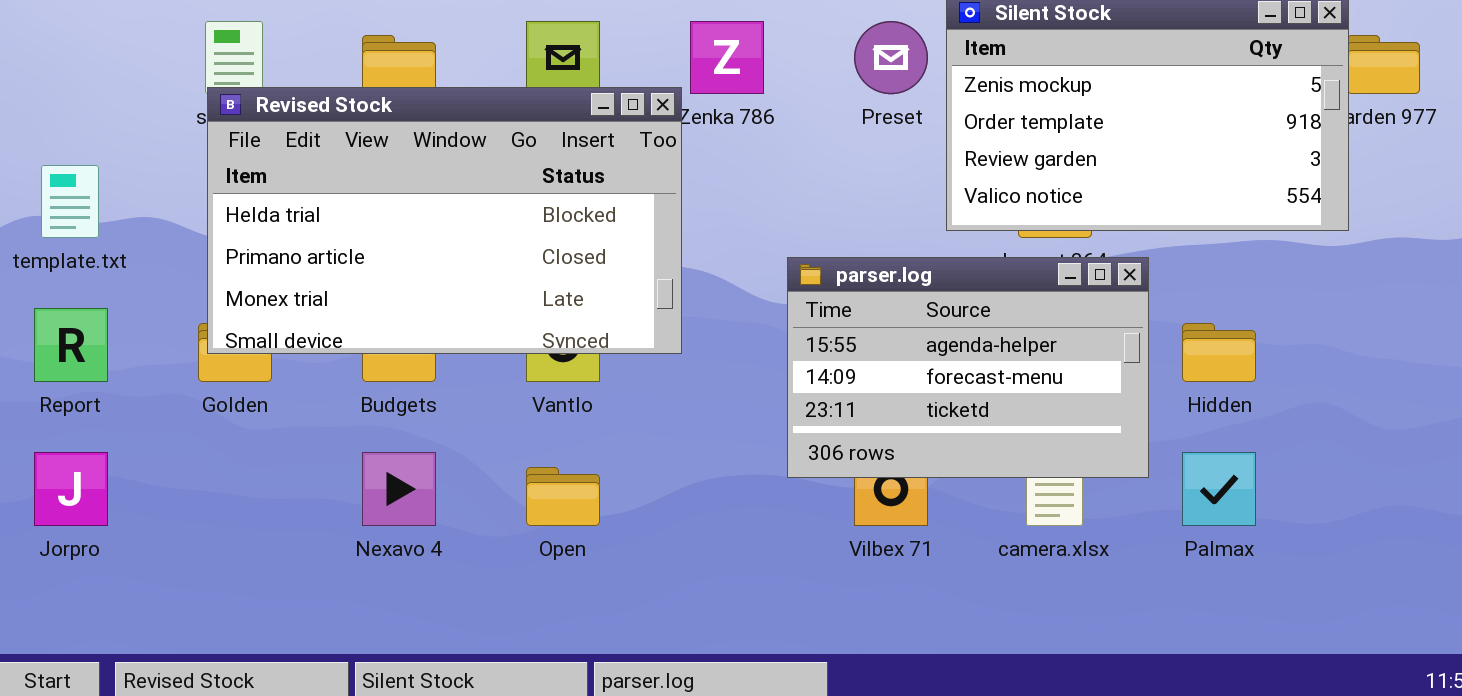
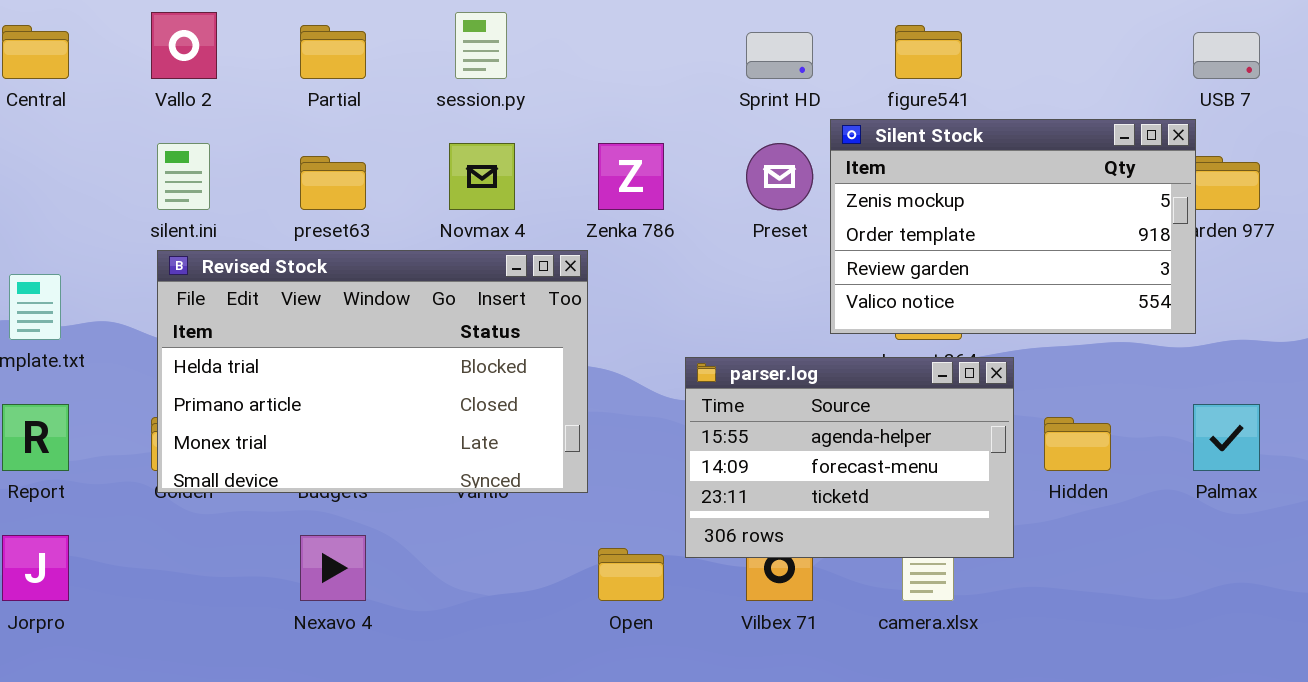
Revised Stock: [207,87,682,354] -> [157,250,588,493], moved
Palmax: [1182,452,1256,526] -> [1193,404,1260,471], moved
Open: [526,467,600,526] -> [598,548,664,601], moved

